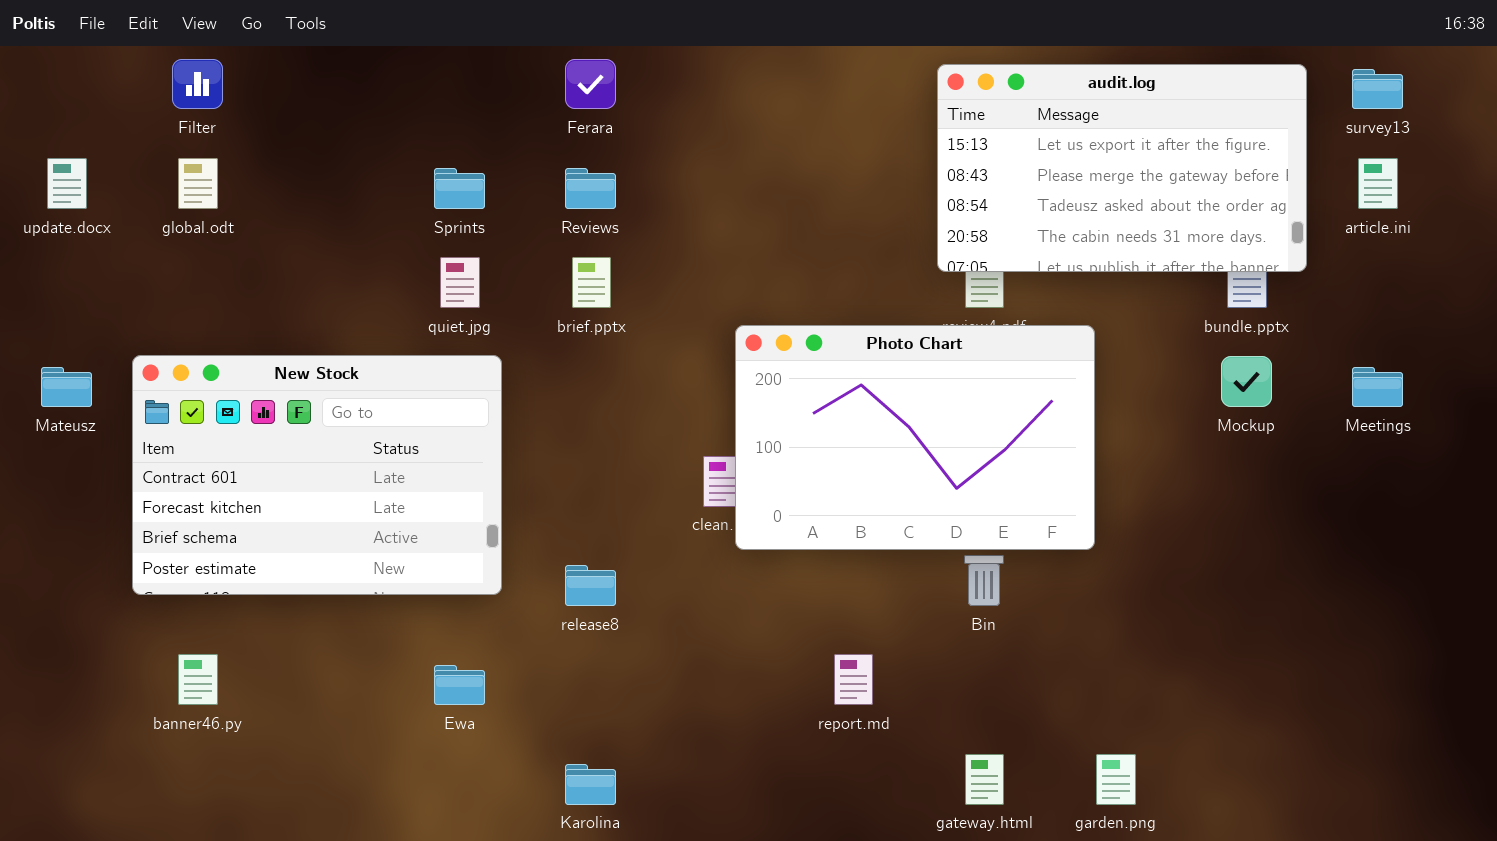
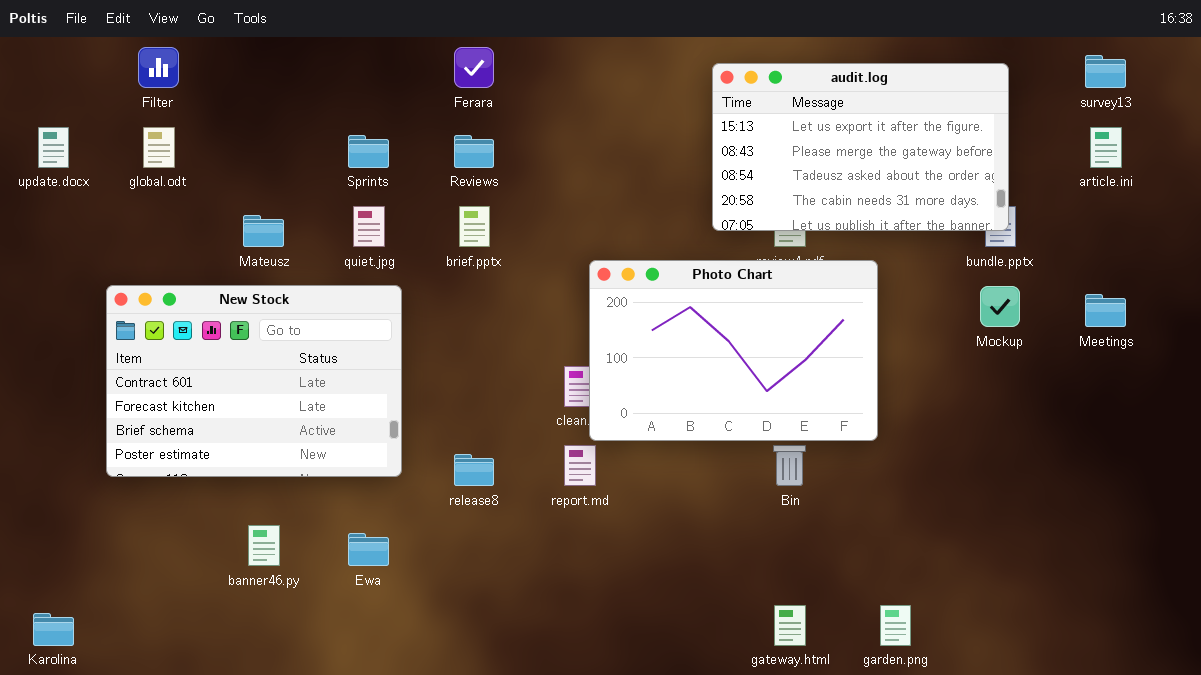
audit.log: [937,64,1307,272] -> [712,63,1009,231], moved
Mateusz: [41,367,92,407] -> [243,215,284,247], moved
banner46.py: [178,654,218,705] -> [248,525,280,566], moved
report.md: [834,654,873,705] -> [564,445,596,486], moved
Karolina: [565,764,616,805] -> [33,613,74,646], moved

